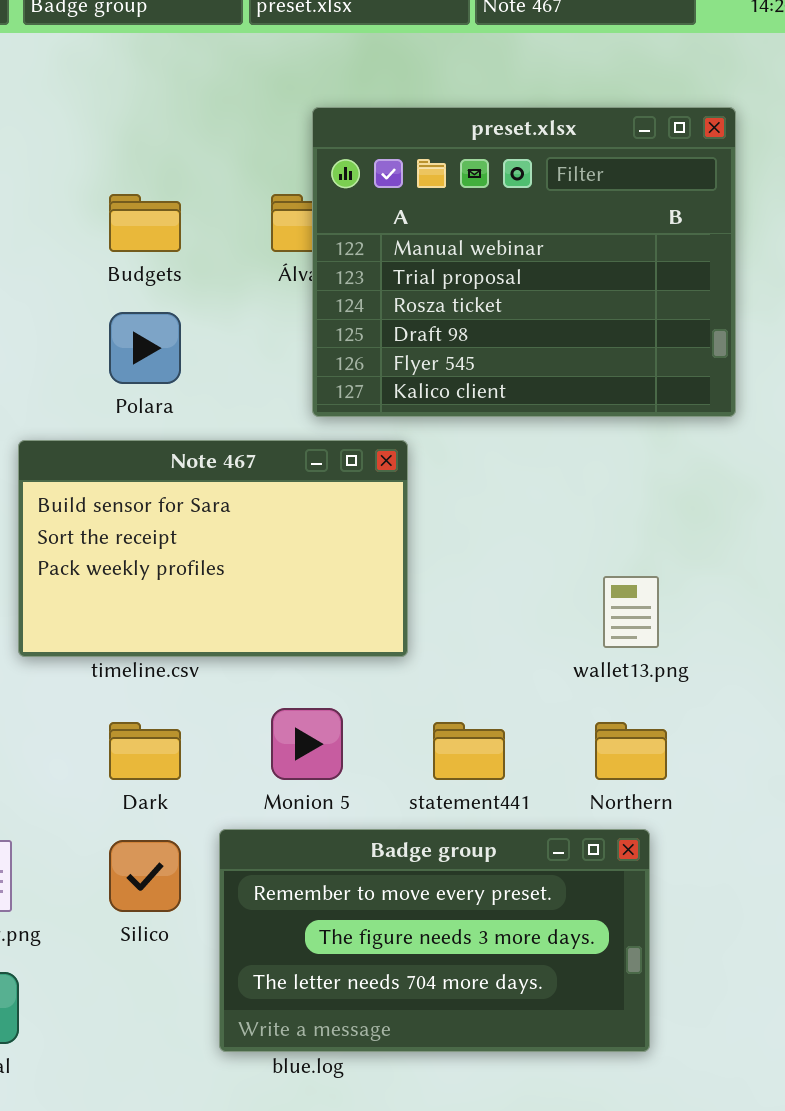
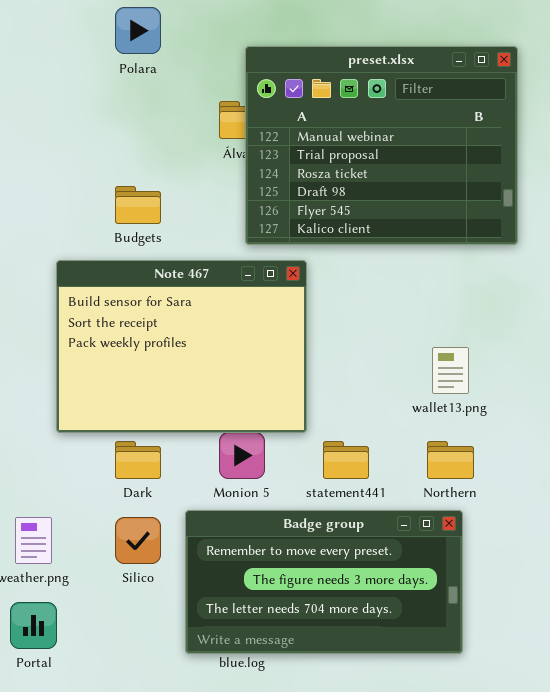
Budgets: [109,194,181,252] -> [115,186,161,224], moved
Polara: [109,312,181,384] -> [115,7,161,54], moved
Note 467: [18,440,408,657] -> [56,260,307,433], resized

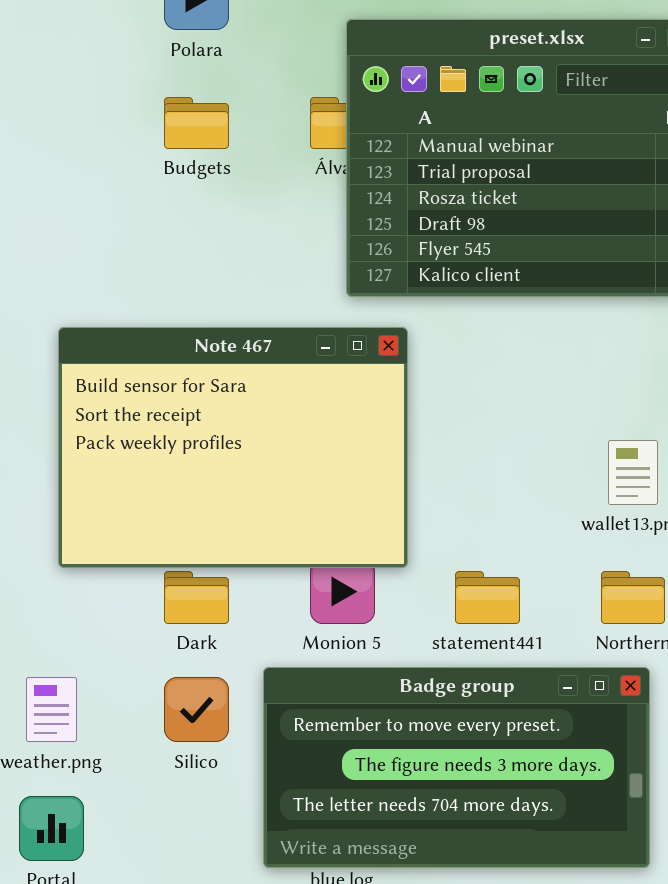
Budgets: [115,186,161,224] -> [164,97,229,149], moved
Note 467: [56,260,307,433] -> [58,327,408,568], moved

